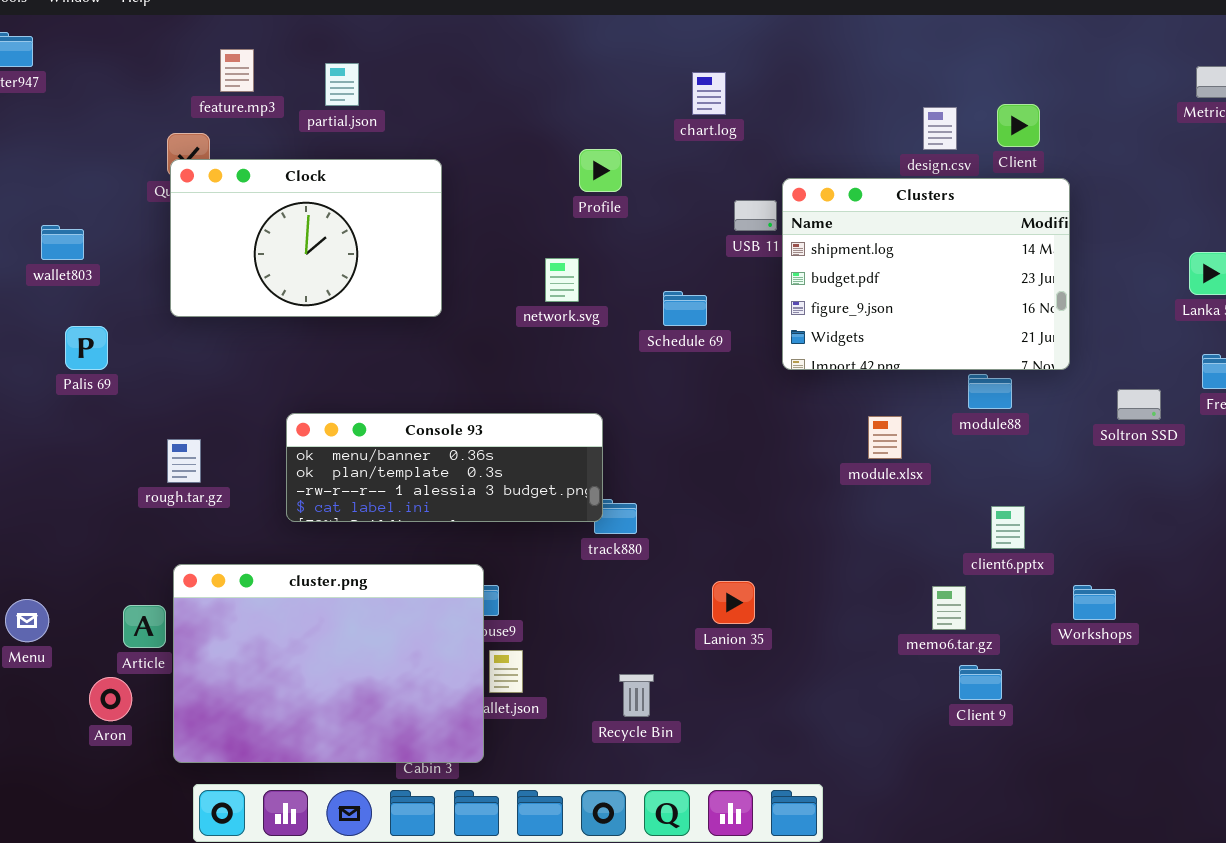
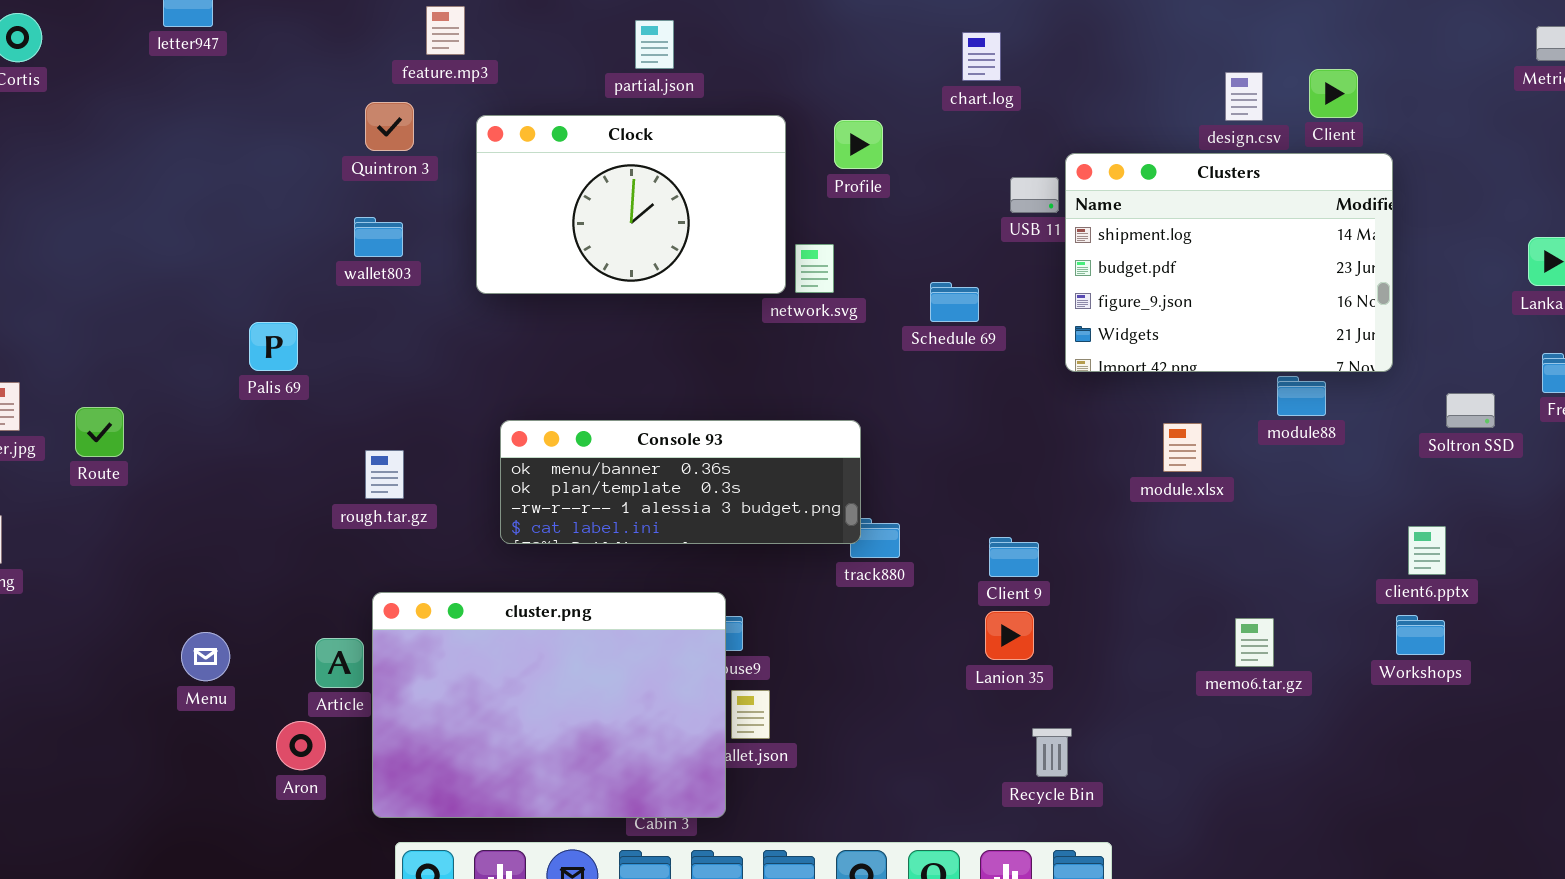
partial.json: [325,63,359,106] -> [635,20,674,69], moved
Clock: [170,159,442,317] -> [476,115,786,294], moved
wallet803: [41,225,84,260] -> [354,217,403,257], moved
client6.pptx: [991,506,1025,549] -> [1408,526,1446,575], moved
Client 9: [959,665,1002,700] -> [989,537,1039,577], moved
Recycle Bin: [619,674,654,717] -> [1032,728,1072,777], moved

